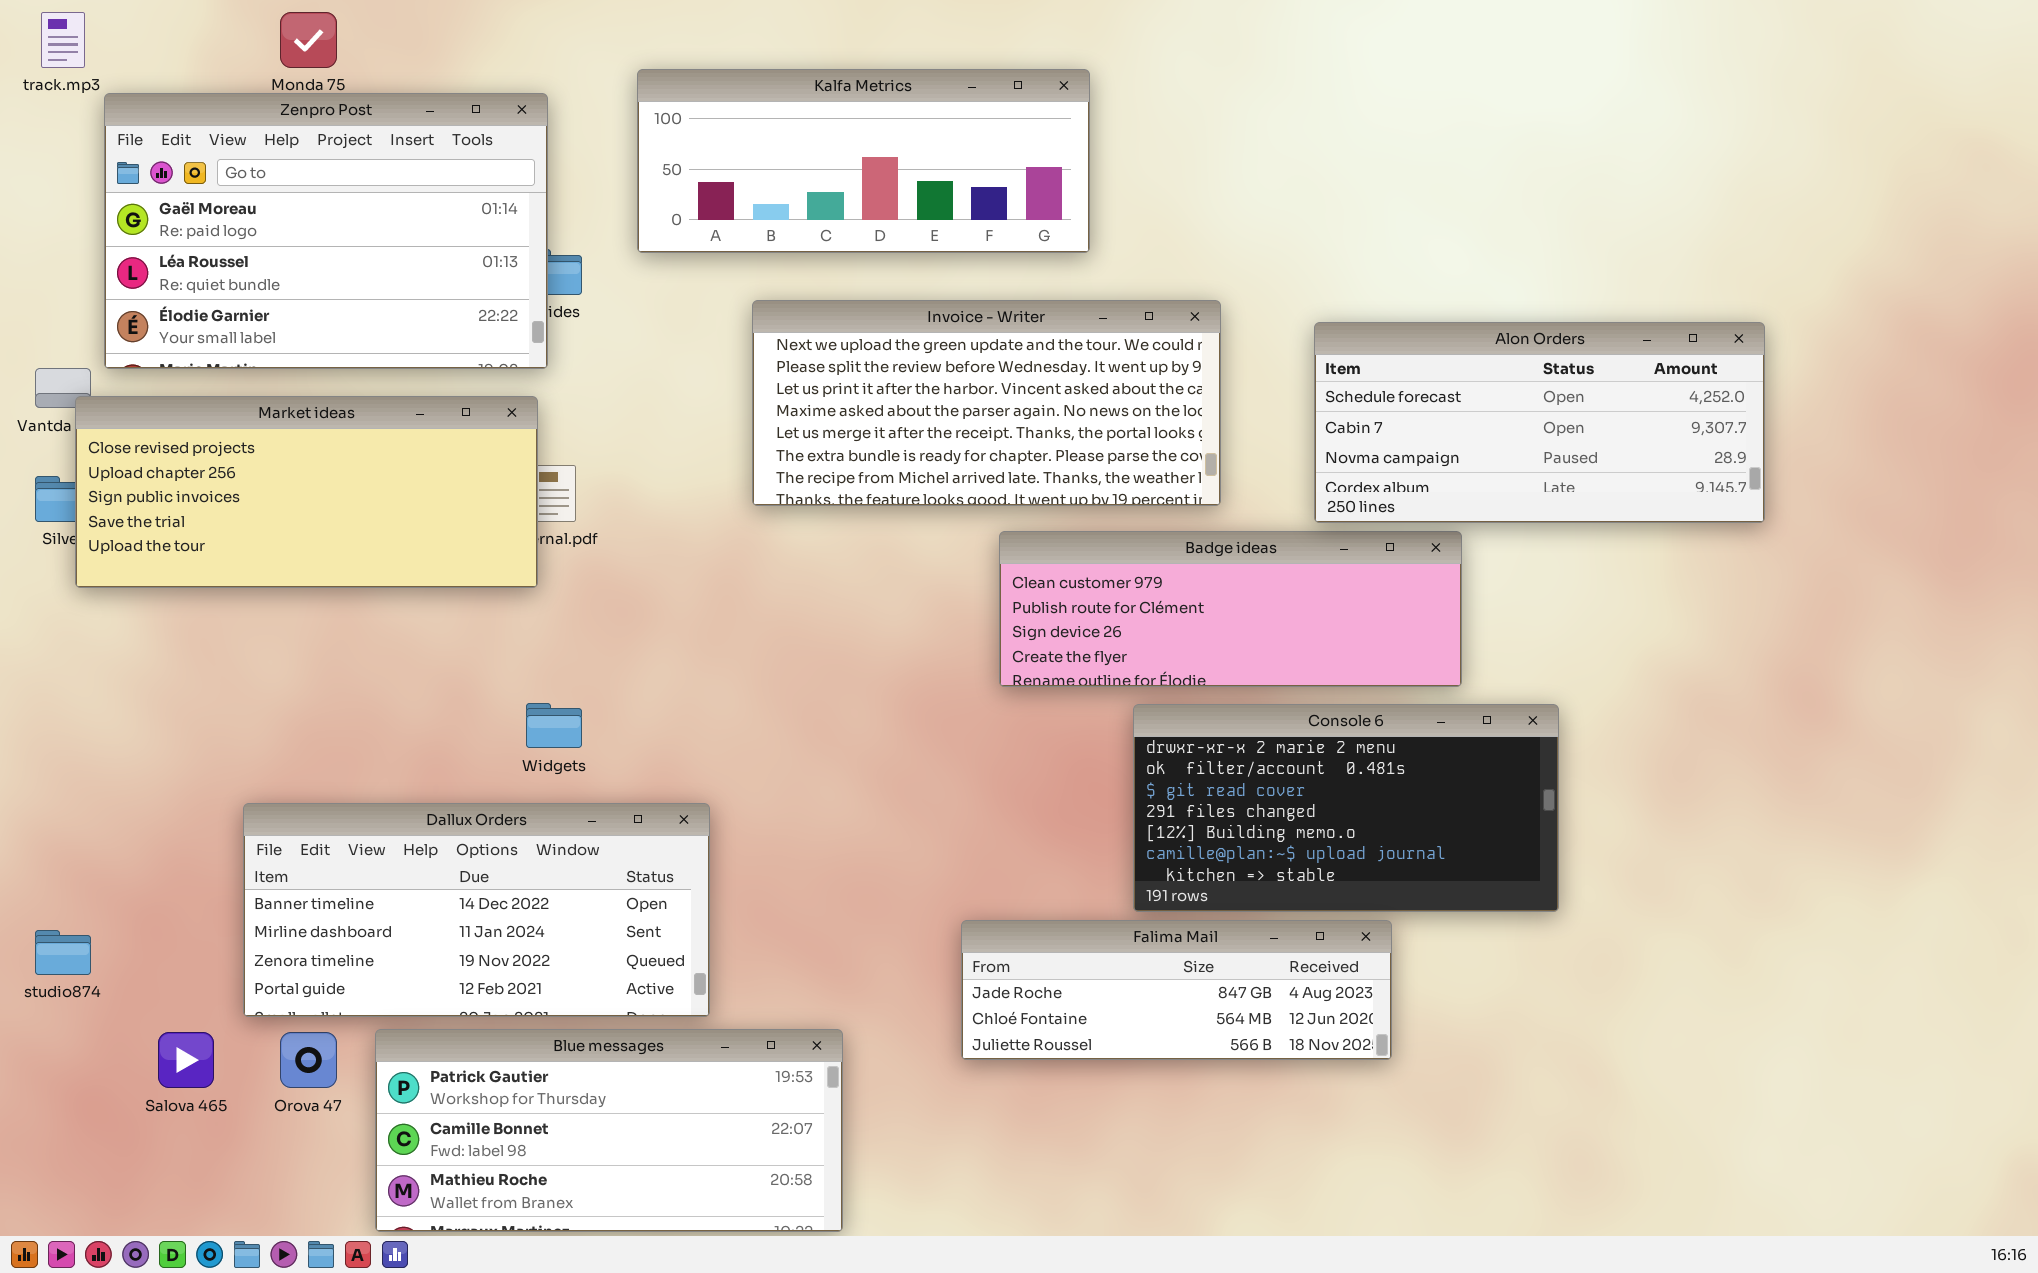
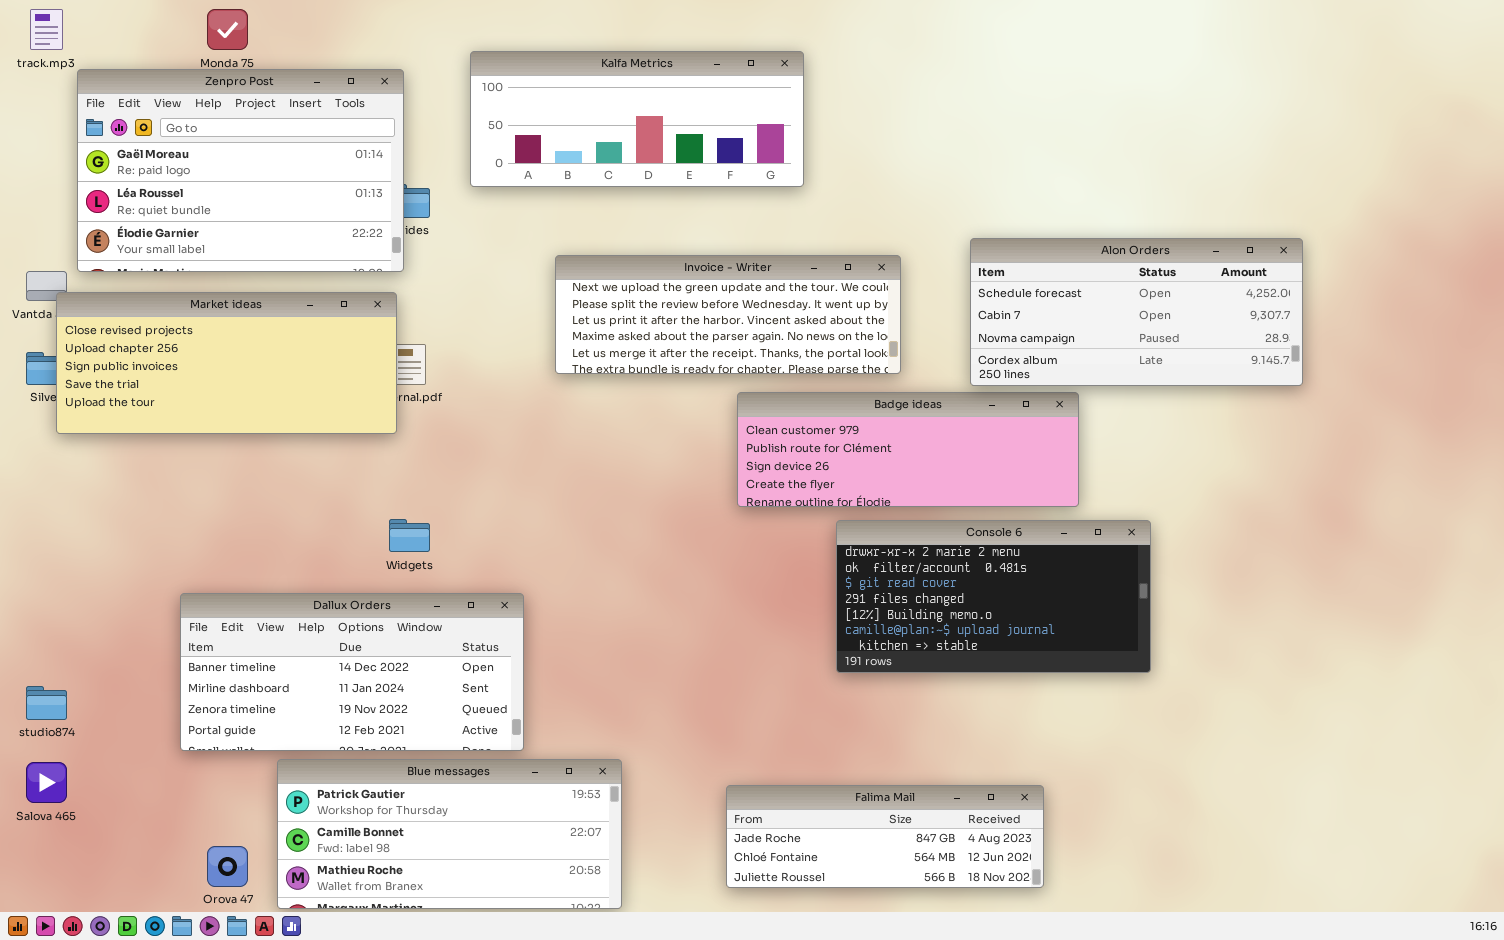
Invoice - Writer: [752,300,1221,506] -> [555,255,901,374], resized
Falima Mail: [961,920,1392,1060] -> [726,785,1044,888], moved
Salova 465: [158,1032,214,1088] -> [26,762,67,803], moved
Orova 47: [280,1032,337,1088] -> [207,846,248,887], moved

